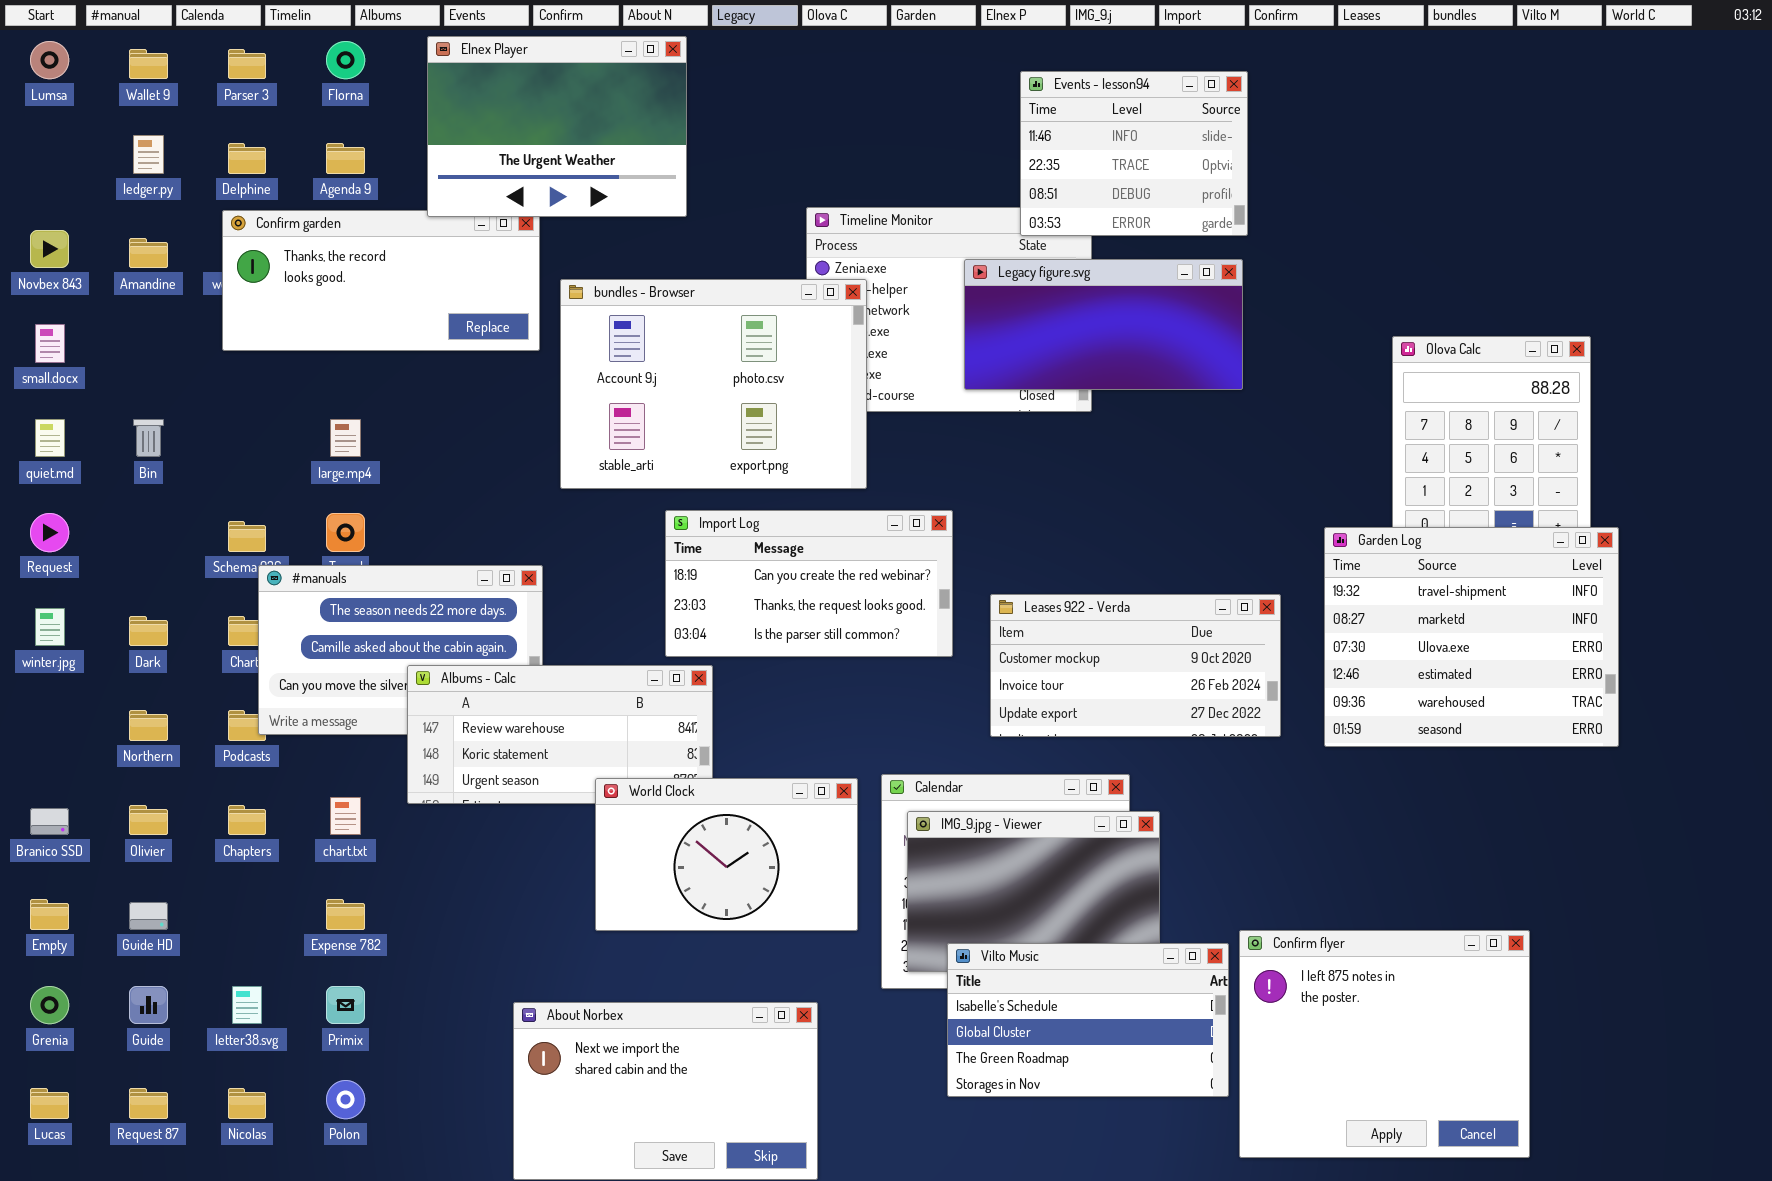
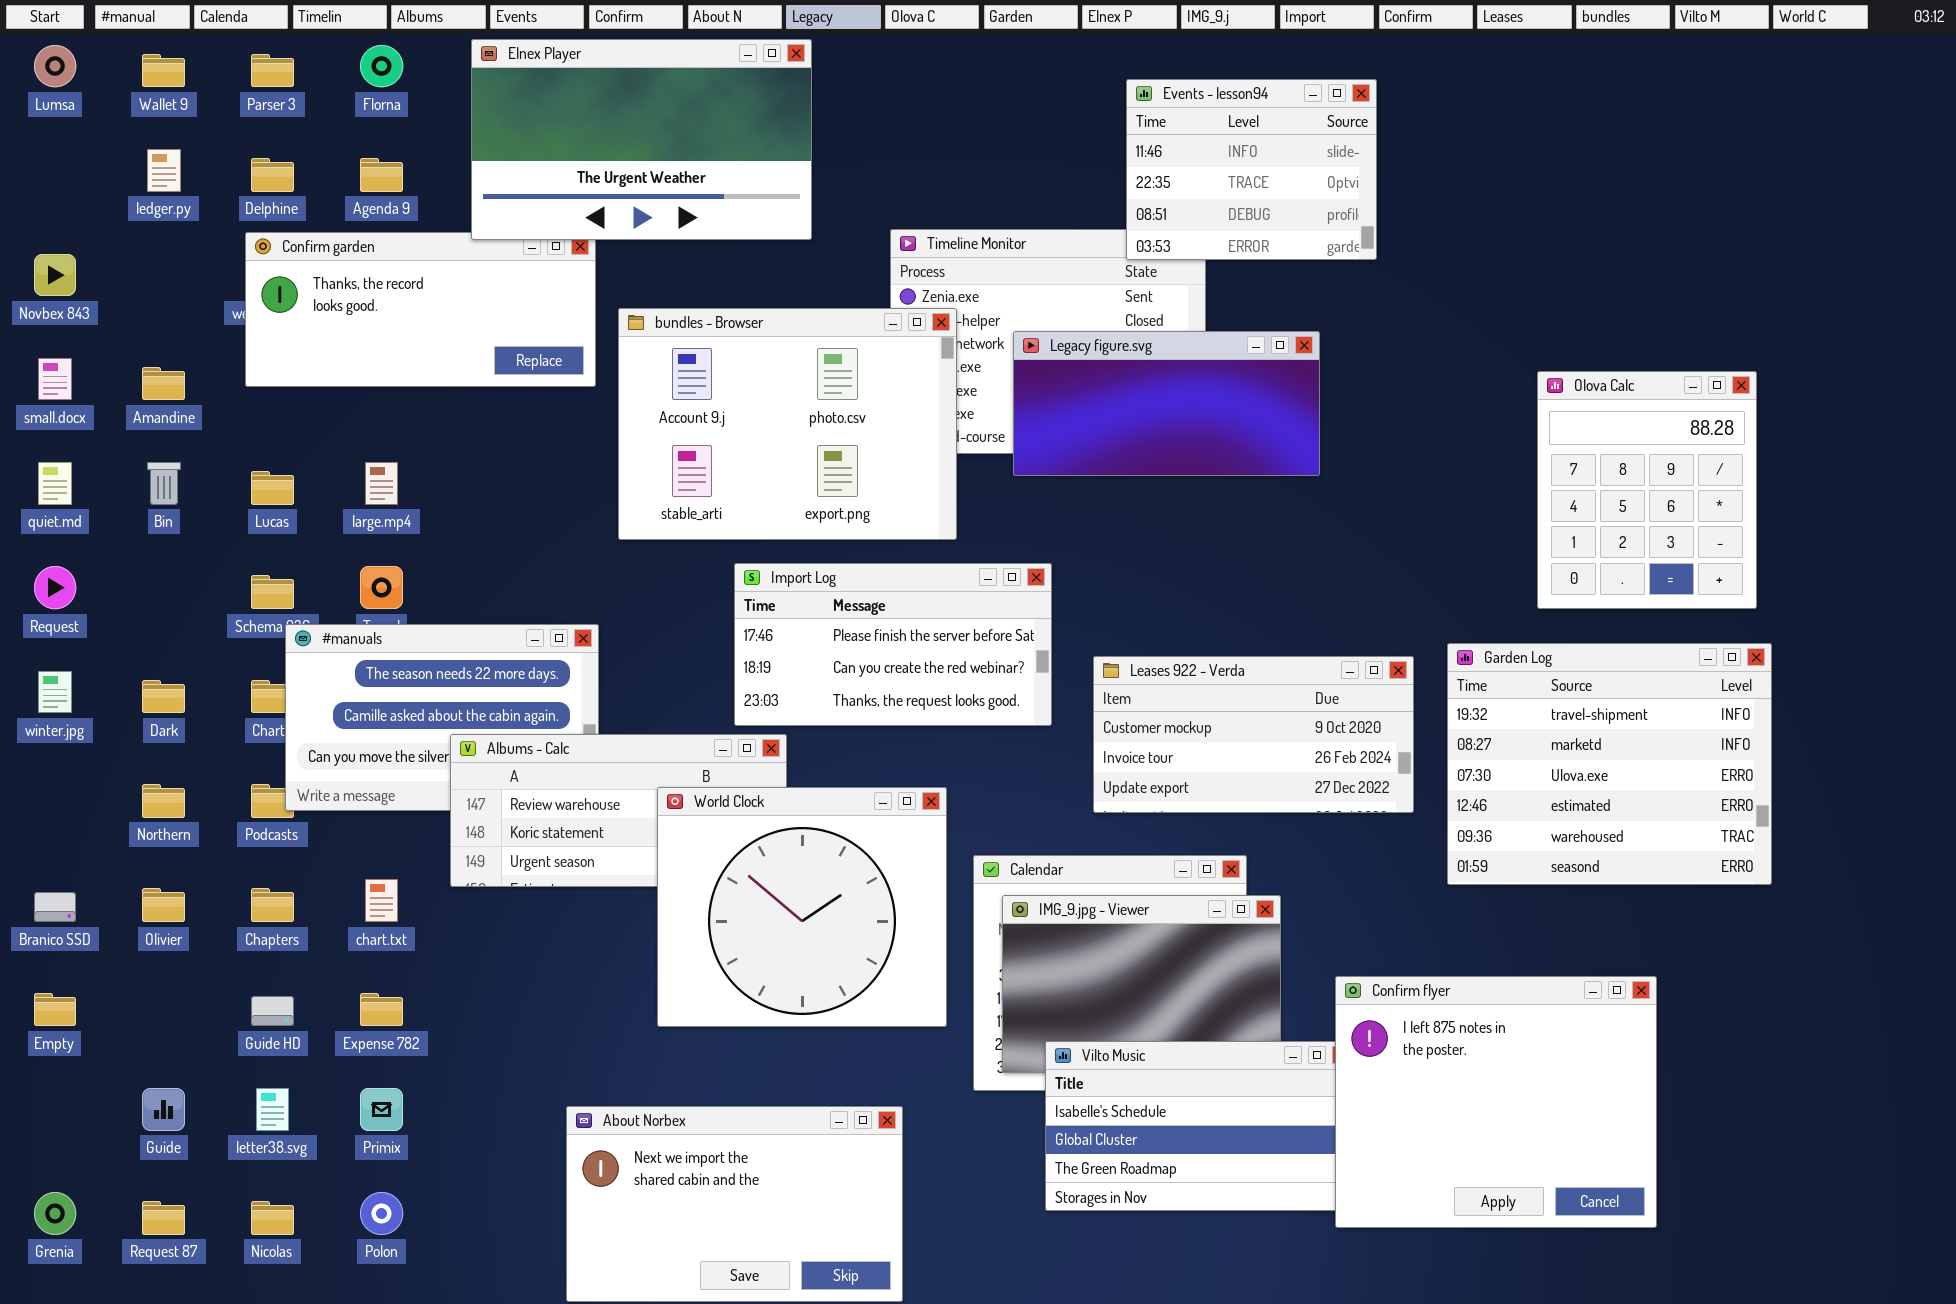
Elnex Player: [427,36,687,217] -> [471,39,812,240], resized
Amandine: [129,238,168,268] -> [142,367,185,400], moved
Legacy figure.svg: [964,259,1243,390] -> [1013,331,1320,476], moved
Import Log: [665,510,953,657] -> [734,563,1052,726], scrolled up 1 row
Garden Log: [1324,527,1619,747] -> [1447,643,1772,885], moved
World Clock: [595,778,858,931] -> [657,787,947,1027], resized
Guide HD: [129,902,168,930] -> [251,996,294,1026], moved
Confirm flyer: [1239,930,1530,1158] -> [1335,976,1657,1228], moved
Grenia: [30,986,69,1024] -> [34,1192,76,1235], moved
Lucas: [30,1088,69,1119] -> [251,471,294,505], moved

